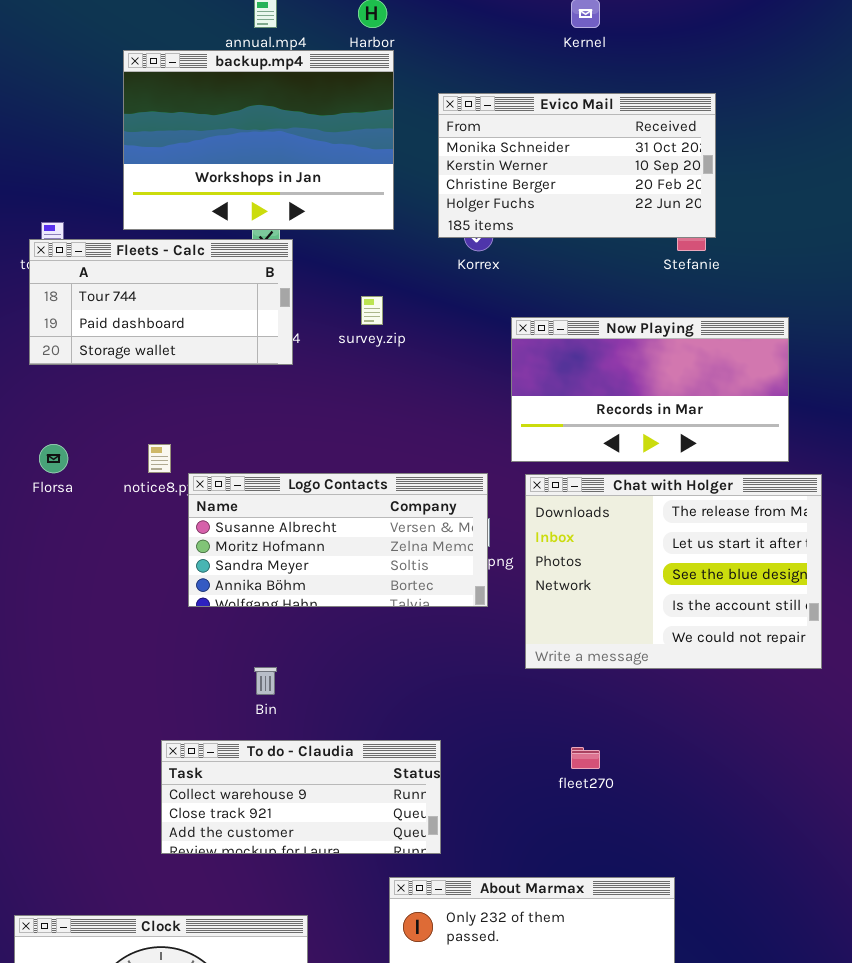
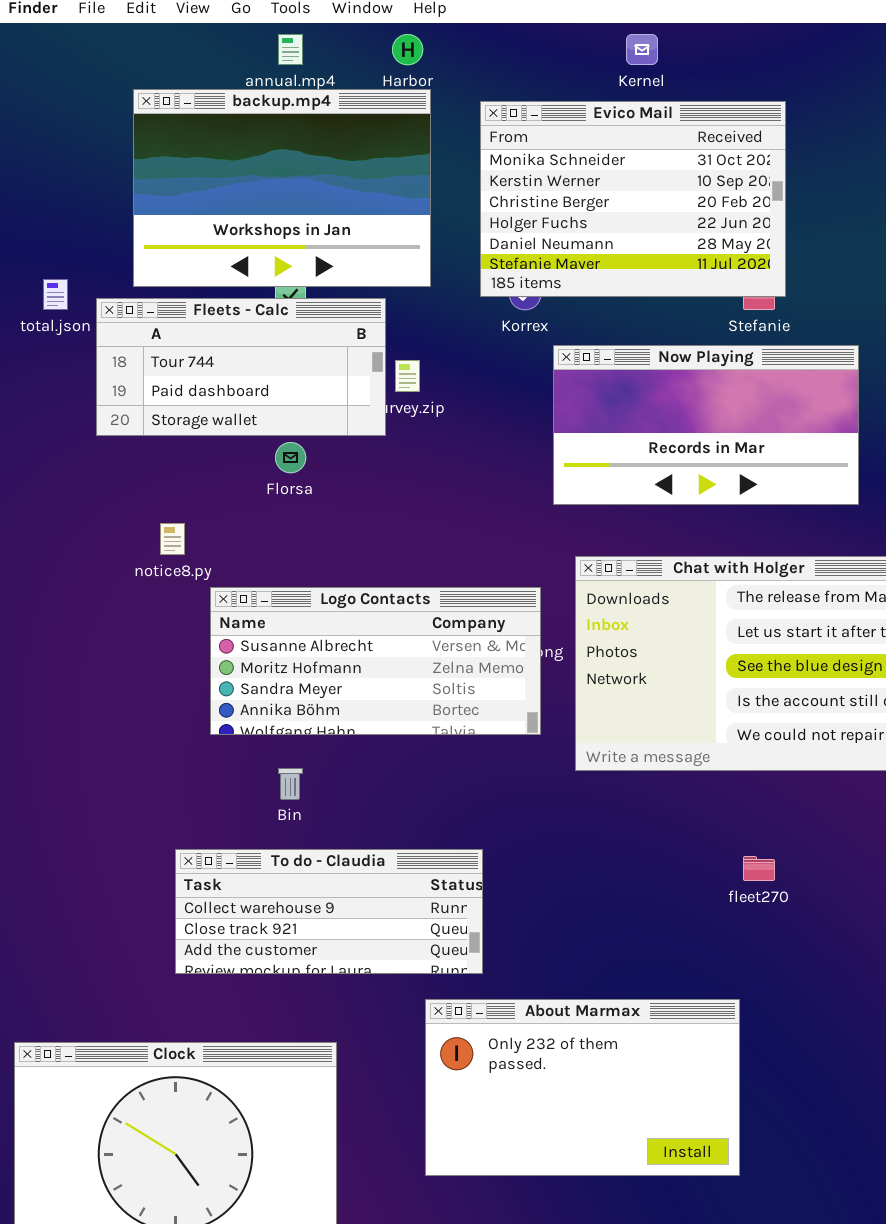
Evico Mail: [438,93,716,238] -> [480,101,786,297], resized
Fleets - Calc: [29,239,293,365] -> [96,298,386,436], moved
Now Playing: [511,317,789,462] -> [553,345,859,505], moved
Florsa: [39,444,68,473] -> [275,442,306,473], moved
Logo Contacts: [188,473,488,607] -> [210,587,541,735], moved
fleet270: [571,747,600,769] -> [743,856,775,881], moved

